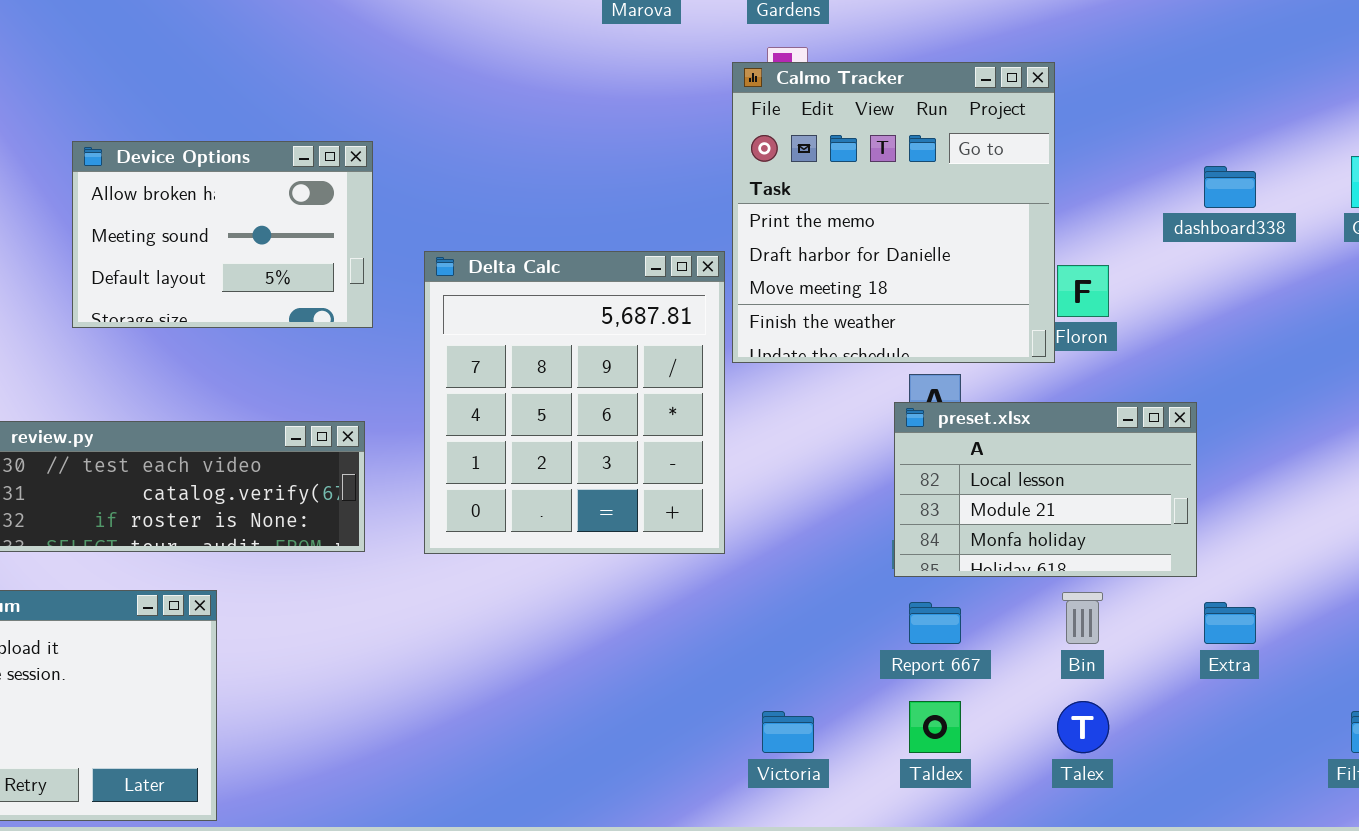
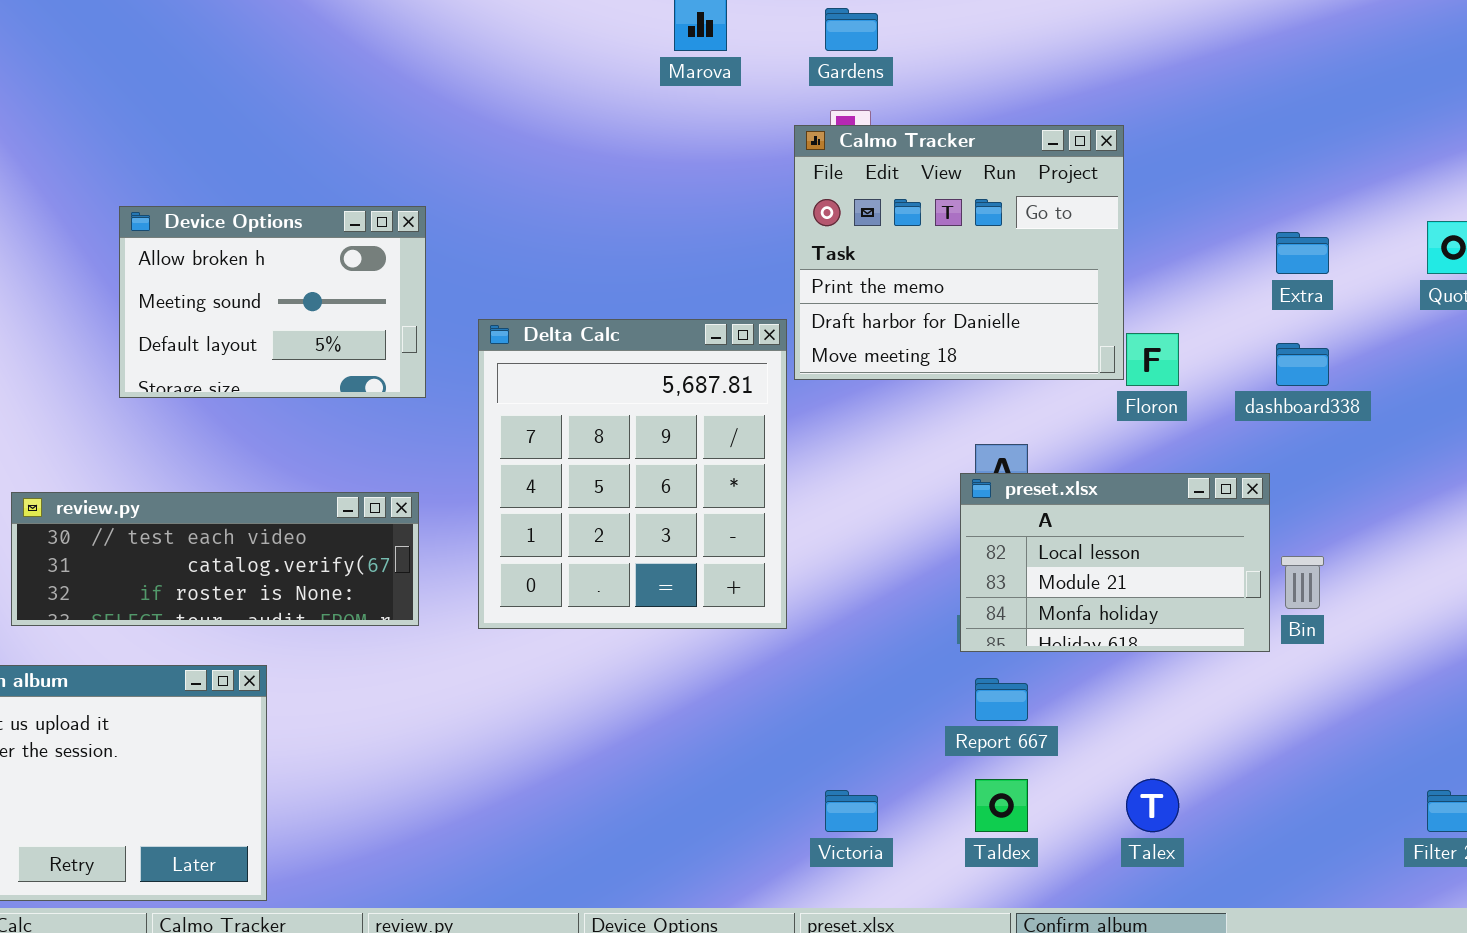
Calmo Tracker: [732,62,1055,363] -> [794,125,1124,380], resized
dashboard338: [1204,166,1256,208] -> [1276,343,1329,386], moved
Bin: [1062,592,1103,644] -> [1281,556,1324,609], moved
Extra: [1204,602,1256,644] -> [1276,232,1329,274], moved

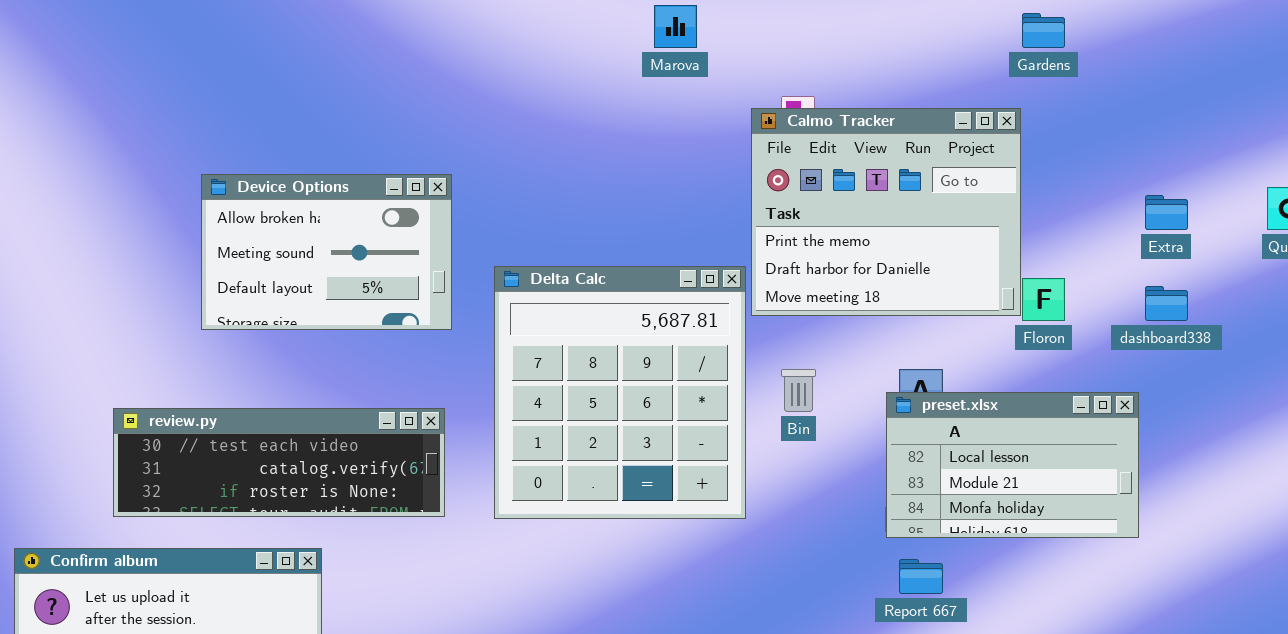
Gardens: [825,8,878,51] -> [1022,13,1065,48], moved
Bin: [1281,556,1324,609] -> [781,369,816,412], moved

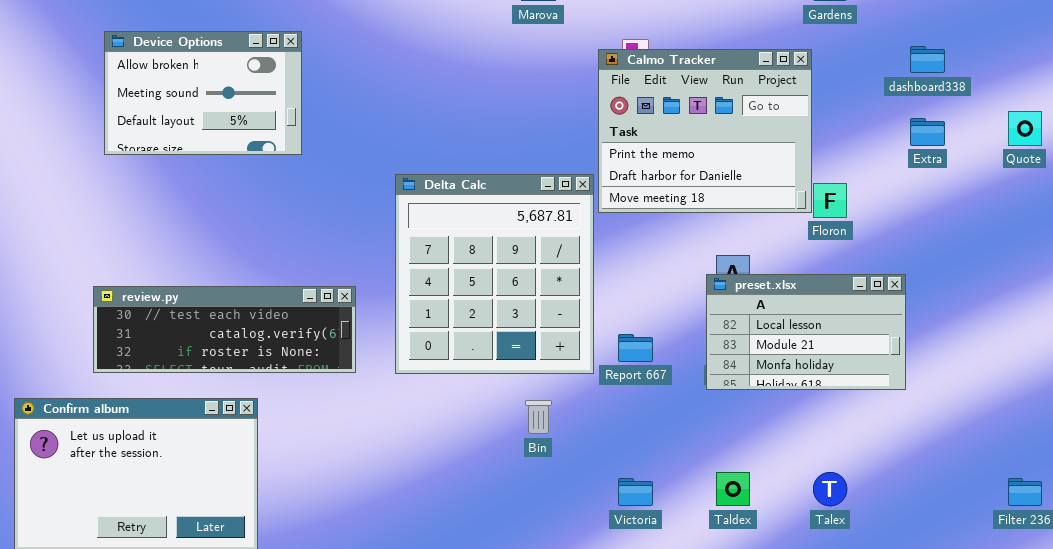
Device Options: [201,174,452,330] -> [104,31,302,155], moved
dashboard338: [1145,286,1188,321] -> [910,46,945,73], moved
Bin: [781,369,816,412] -> [525,400,552,434], moved
Report 667: [899,559,943,594] -> [618,334,653,362], moved

